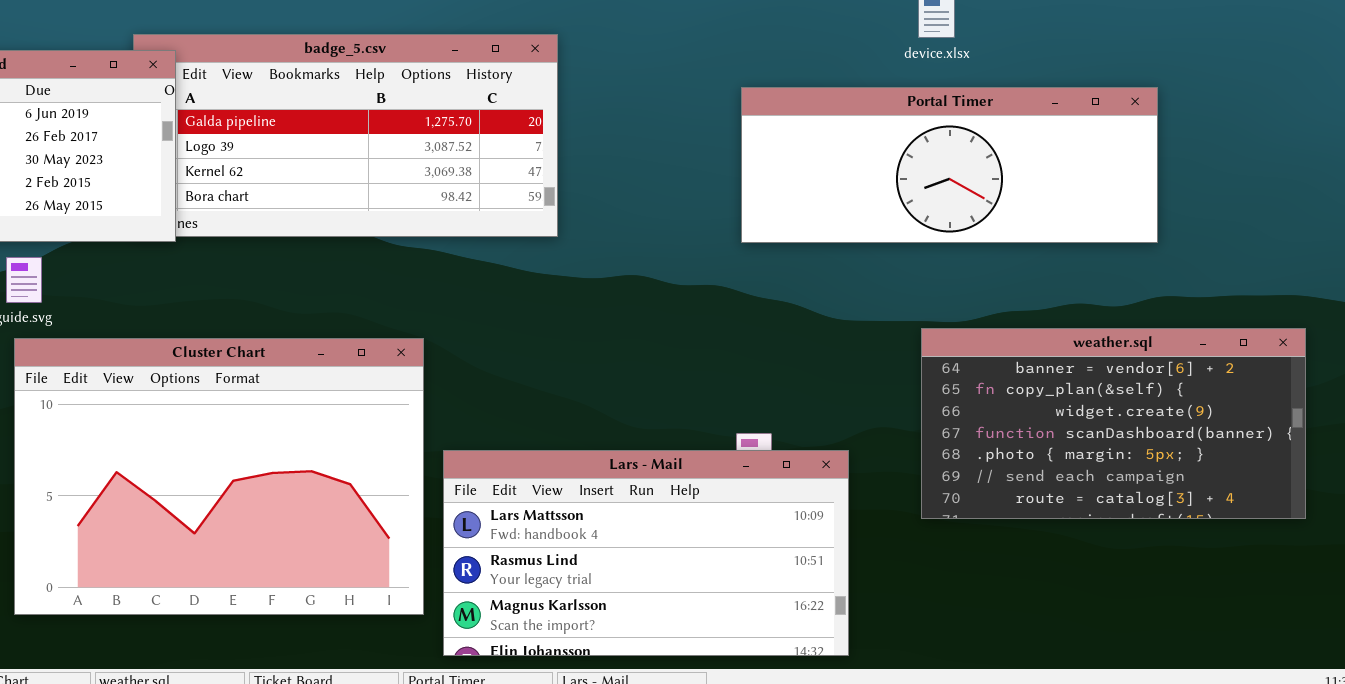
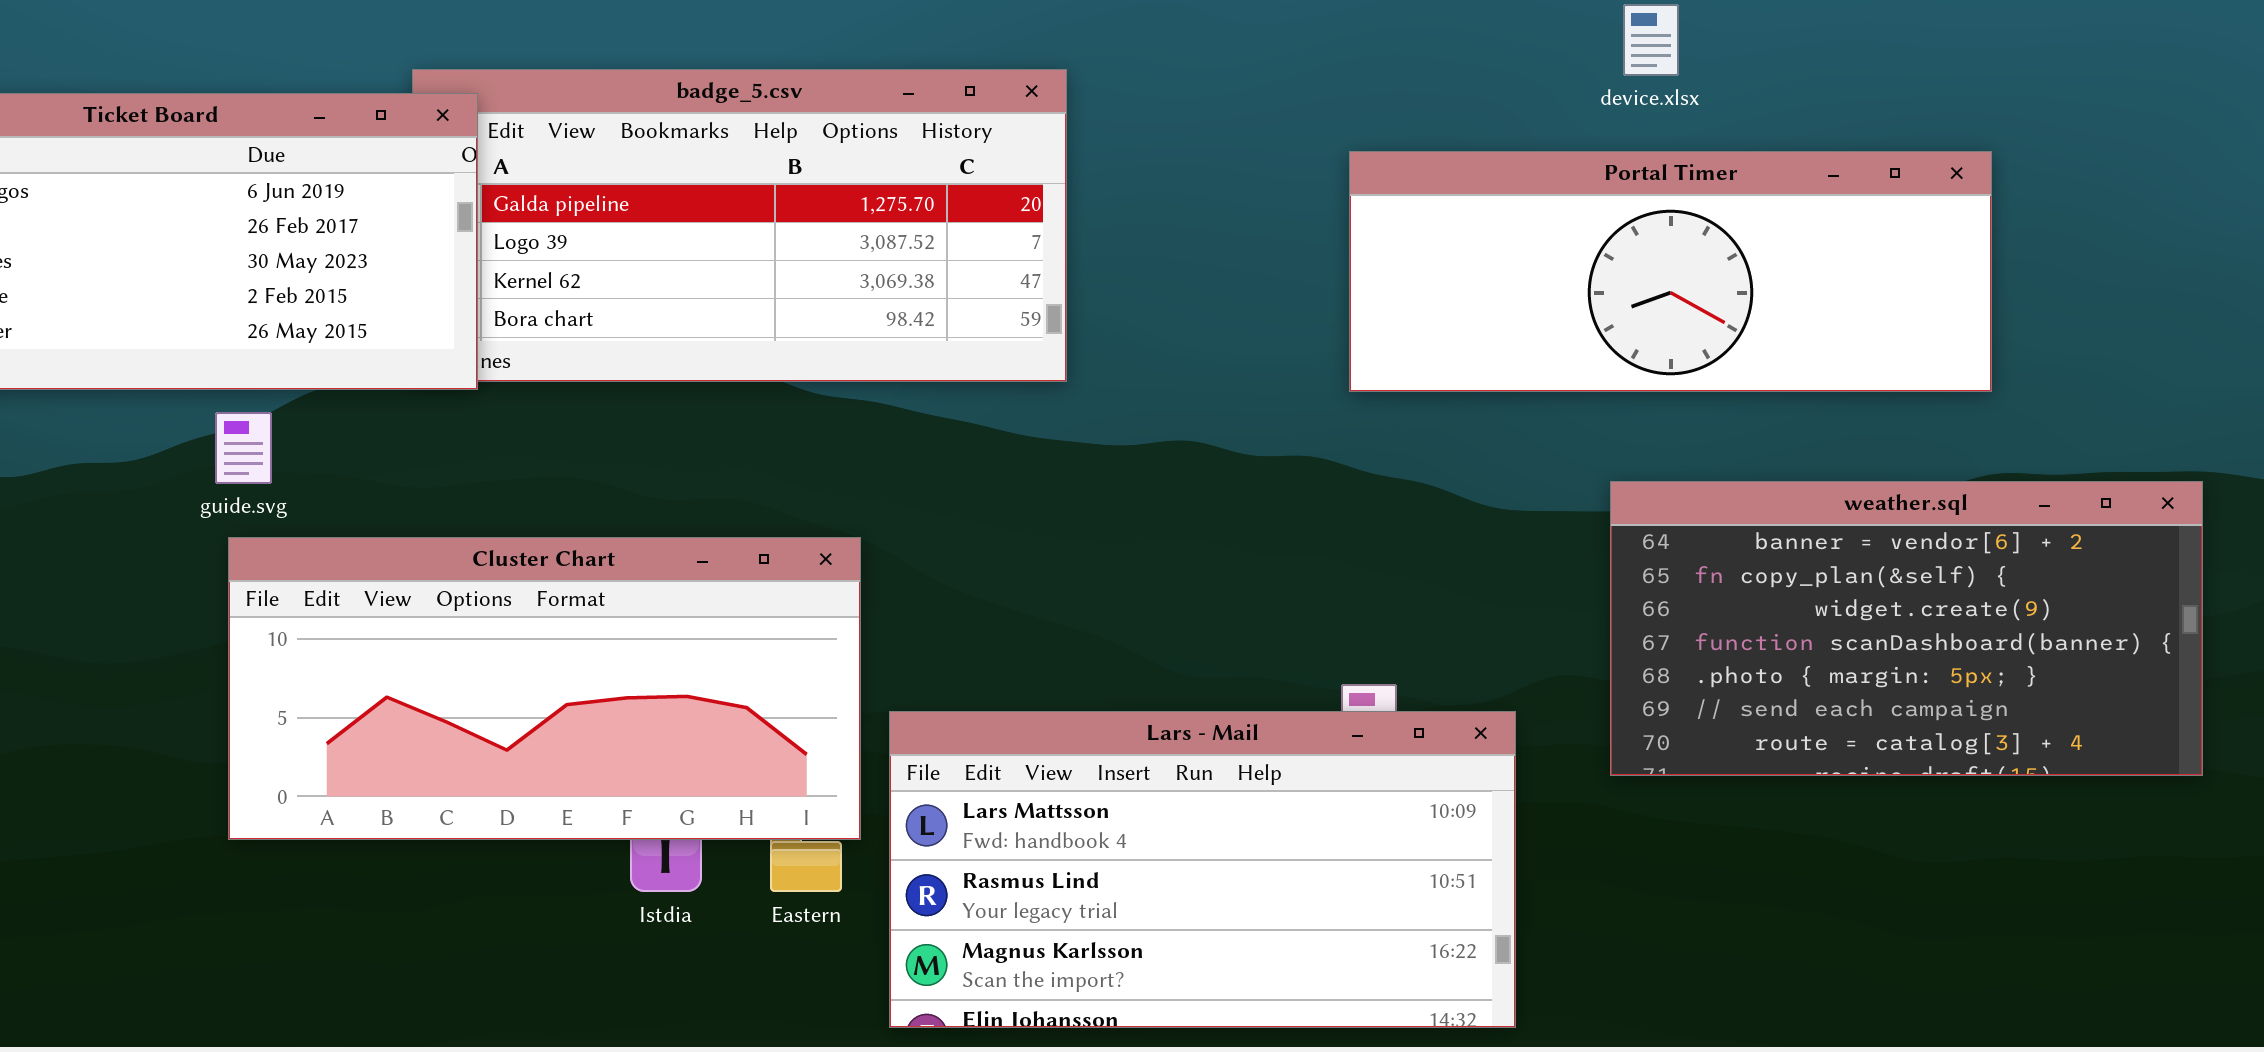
weather.sql: [921,328,1306,519] -> [1610,481,2203,776], moved
Cluster Chart: [14,338,424,615] -> [228,537,861,840], resized

